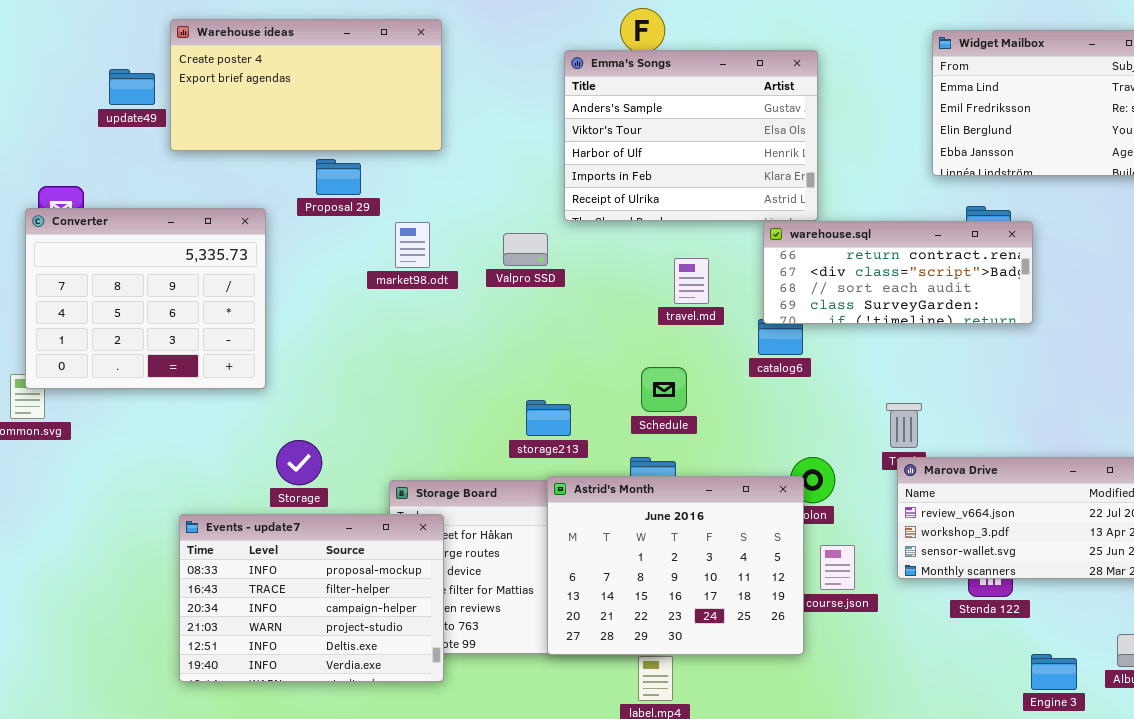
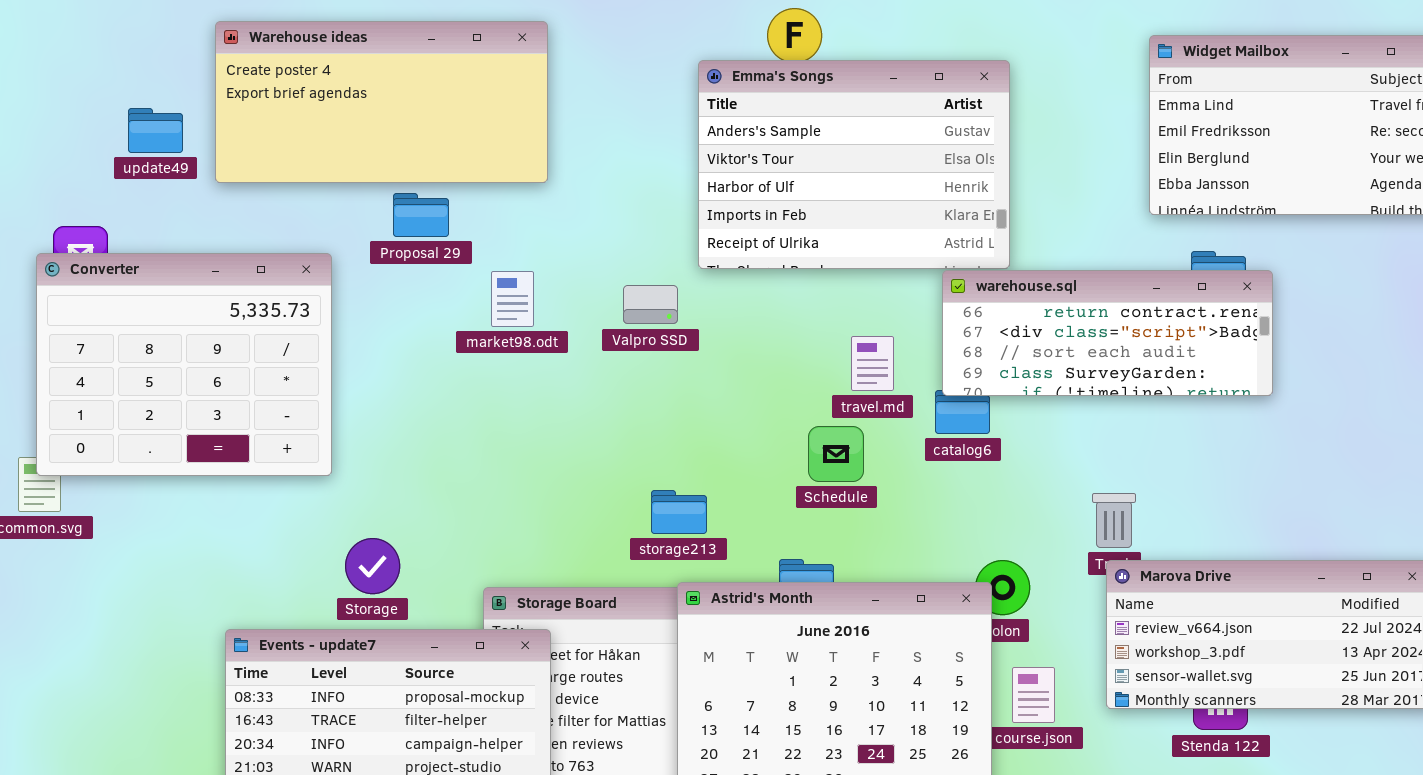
update49: [109,69,155,105] -> [128,108,183,153], moved
travel.md: [674,258,709,304] -> [851,336,894,391], moved
Schedule: [641,367,687,412] -> [808,426,864,482], moved

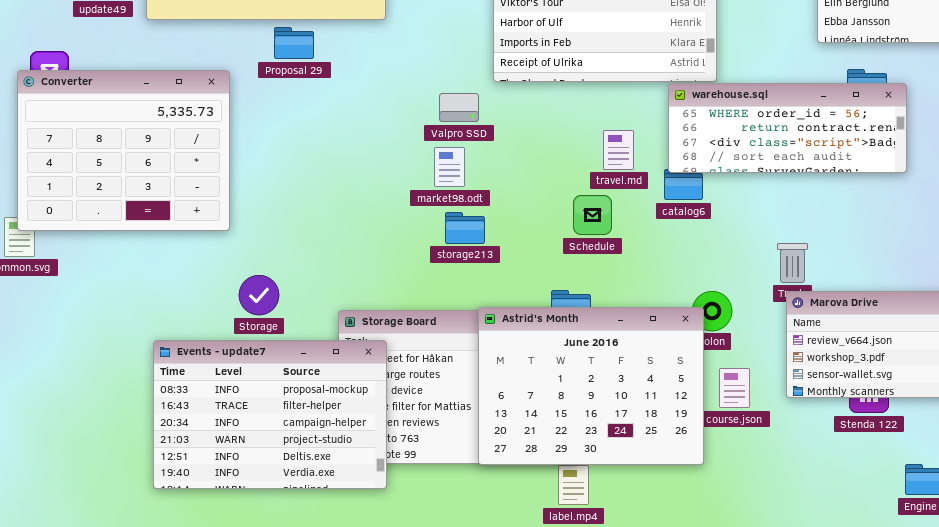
warehouse.sql: [942,270,1273,396] -> [668,83,907,173], scrolled up 1 row
market98.odt: [491,271,534,327] -> [434,147,465,187], moved
storage213: [651,490,707,534] -> [445,212,485,244], moved

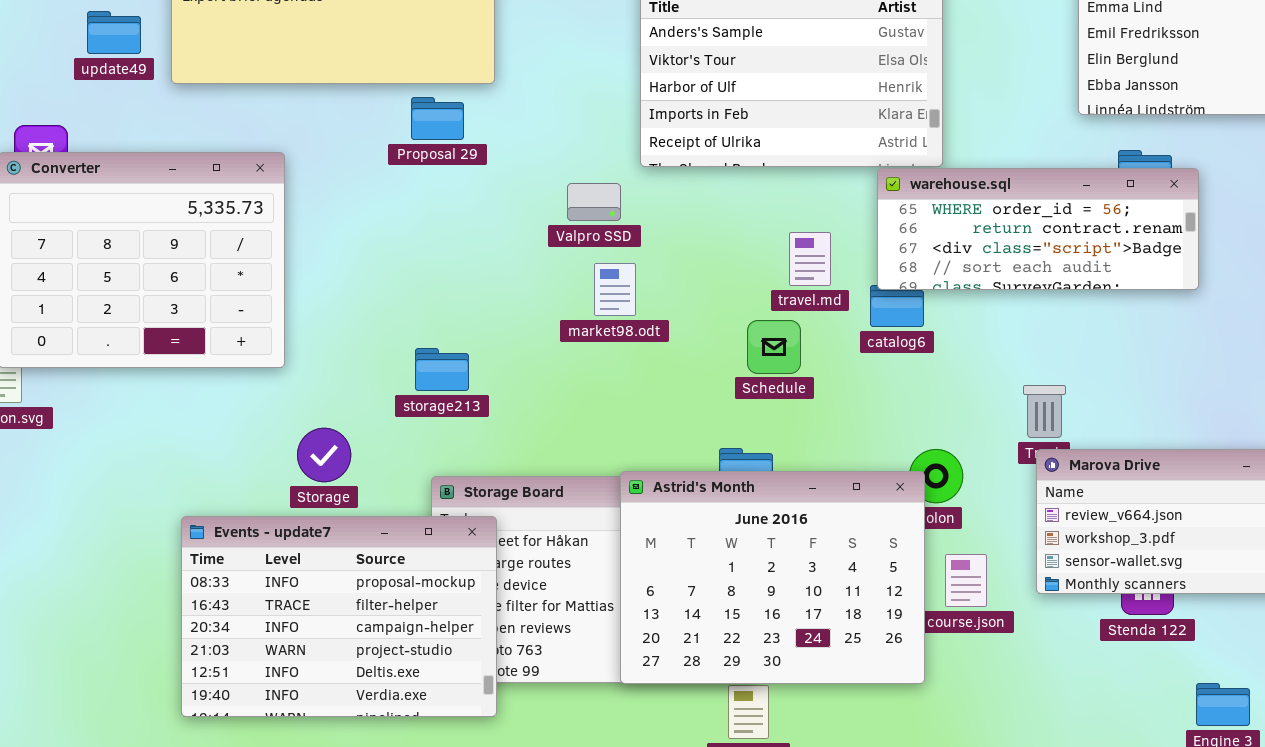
Proposal 29: [274,27,314,59] -> [411,97,464,140], moved
market98.odt: [434,147,465,187] -> [594,263,636,316], moved
storage213: [445,212,485,244] -> [415,348,469,391], moved

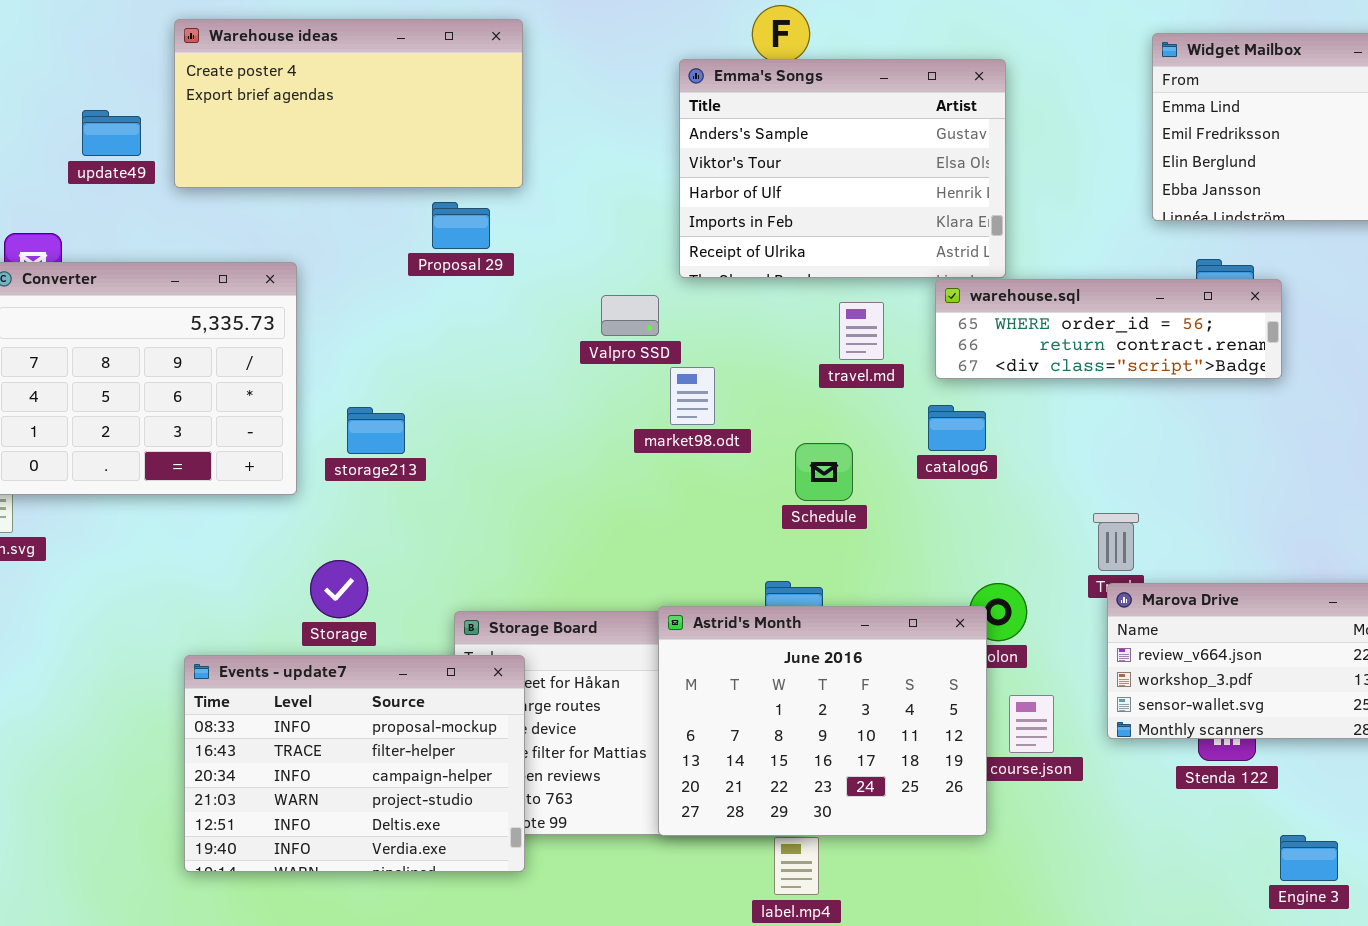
warehouse.sql: [877,168,1199,290] -> [935,279,1282,379], resized
travel.md: [789,232,831,286] -> [839,302,884,360], moved
market98.odt: [594,263,636,316] -> [670,367,715,425], moved
storage213: [415,348,469,391] -> [347,407,405,454], moved

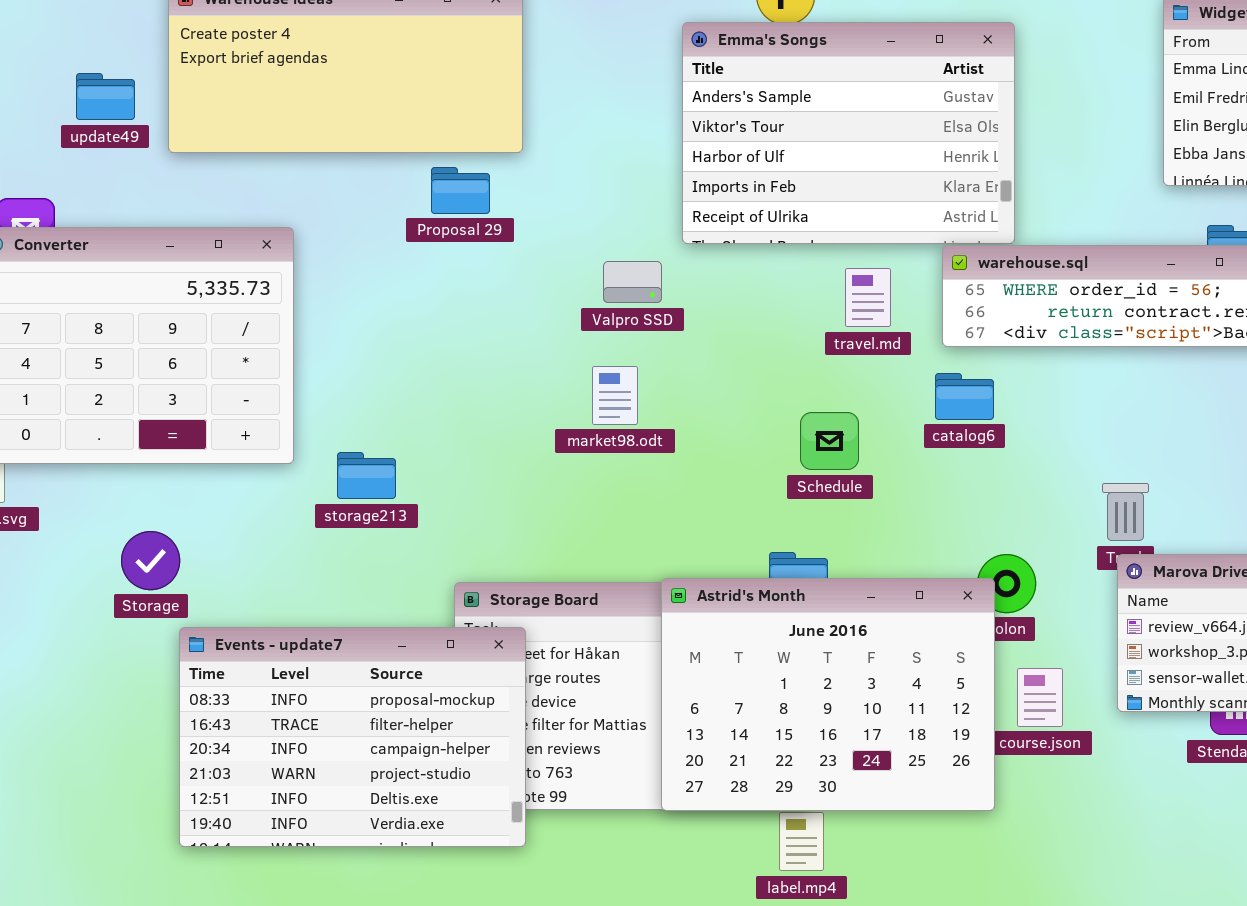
market98.odt: [670,367,715,425] -> [592,366,638,425], moved
storage213: [347,407,405,454] -> [337,452,396,499], moved
Storage: [310,560,368,618] -> [121,531,180,590], moved

